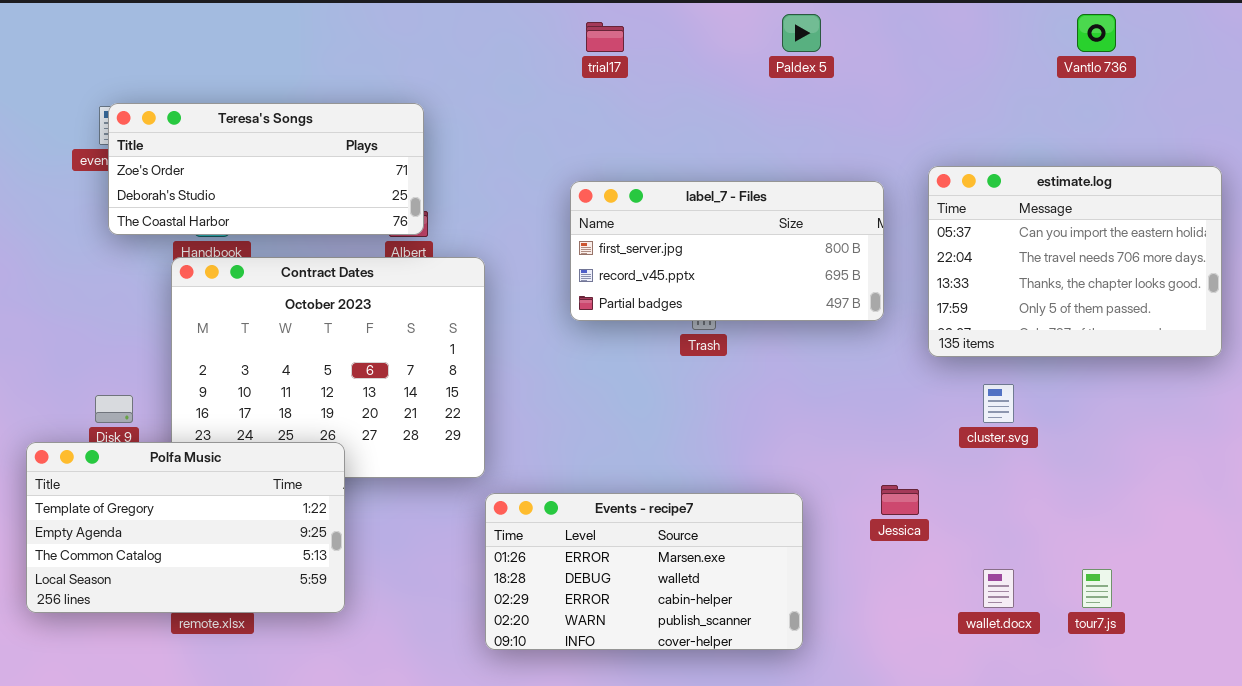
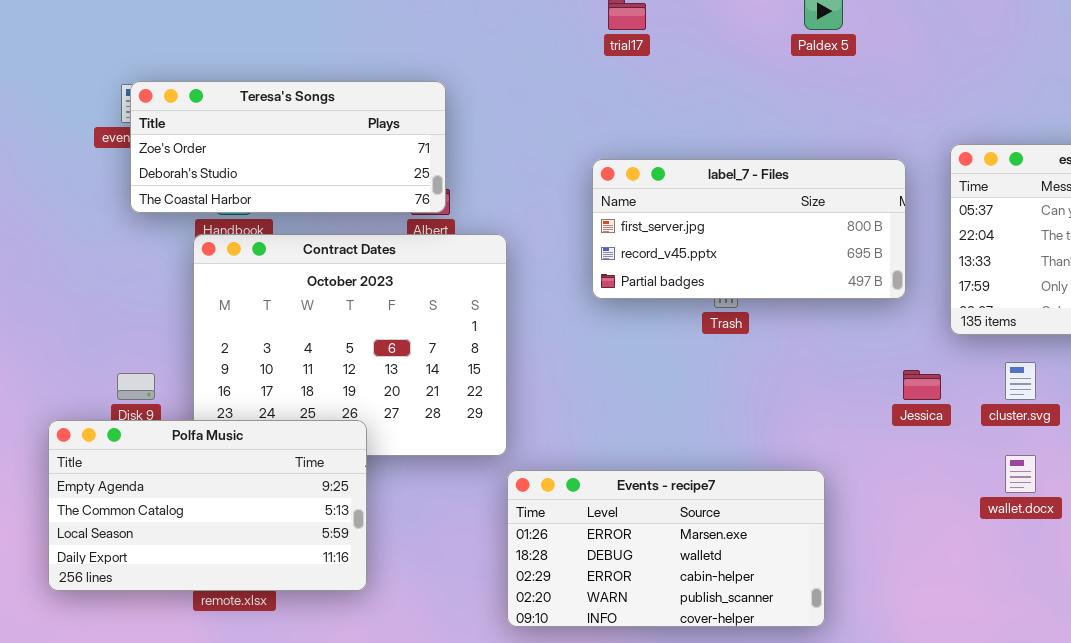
Polfa Music: [26,442,345,613] -> [48,420,367,591], scrolled down 1 row
Jessica: [881,485,919,515] -> [903,370,941,400], moved
wallet.docx: [983,569,1014,608] -> [1005,455,1036,493], moved

